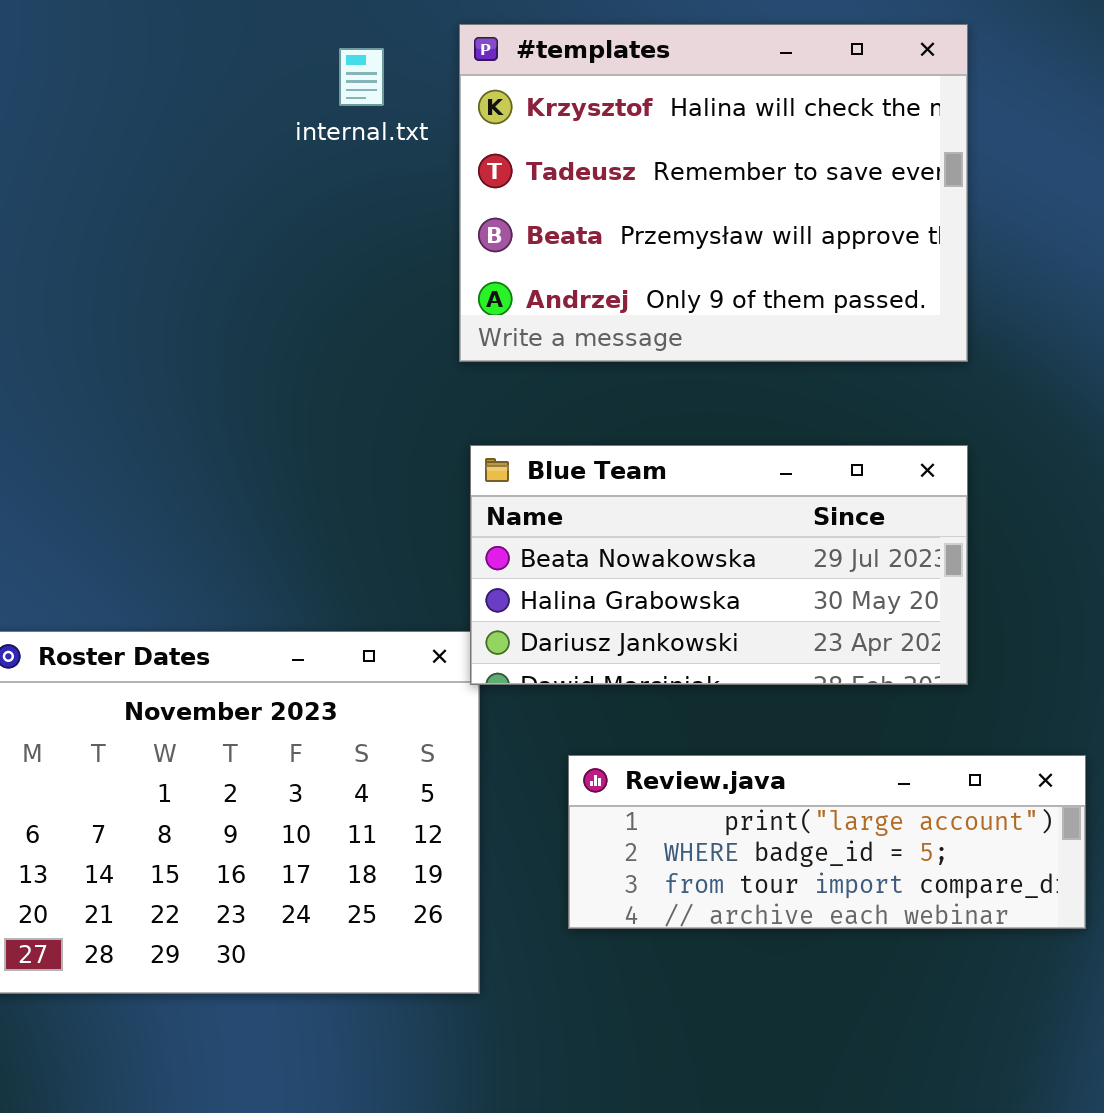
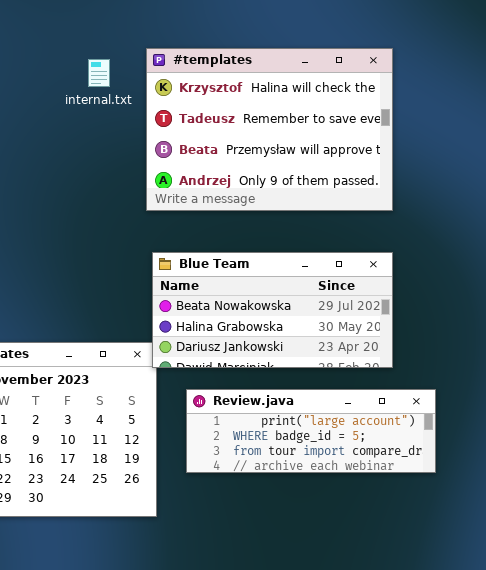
Review.java: [568,755,1086,929] -> [186,389,436,473], moved

